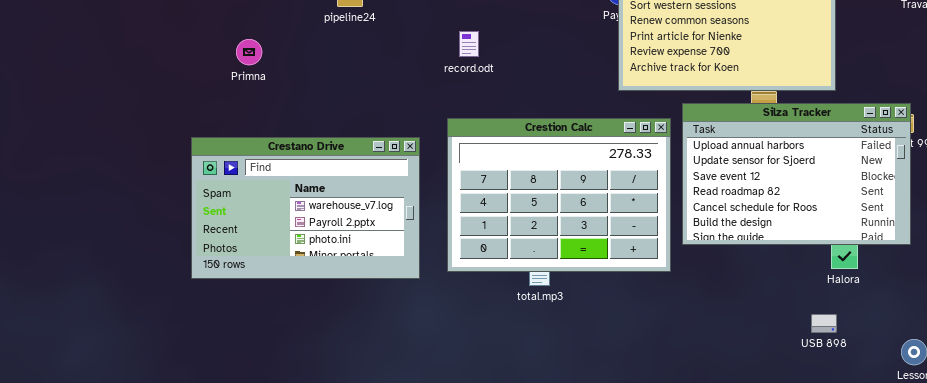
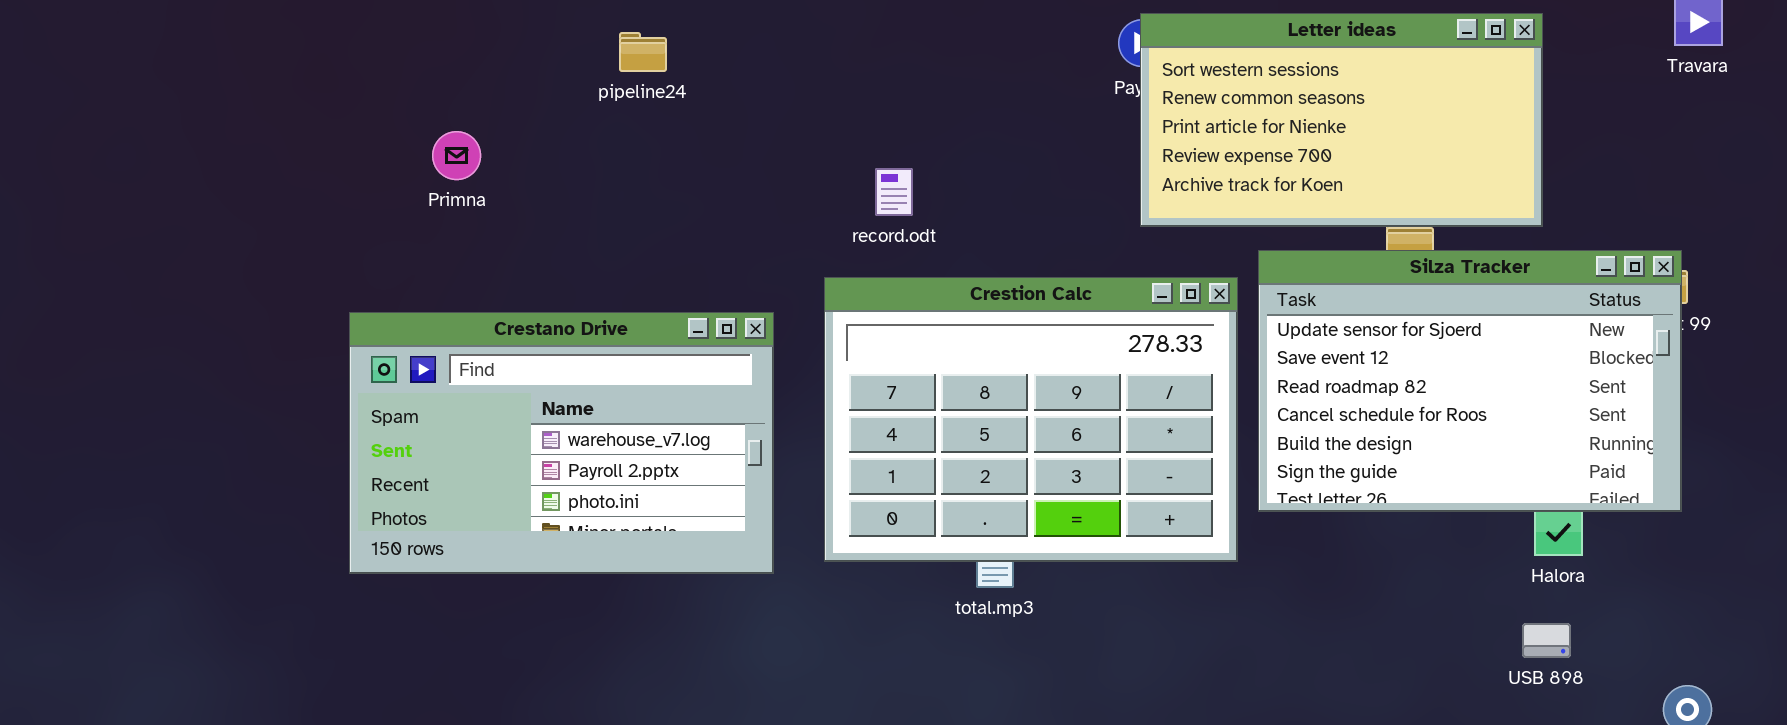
record.odt: [459,31,479,57] -> [875,168,913,216], moved
Silza Tracker: [682,103,911,245] -> [1258,250,1682,512], scrolled down 1 row
USB 898: [811,314,837,333] -> [1522,623,1571,658], moved

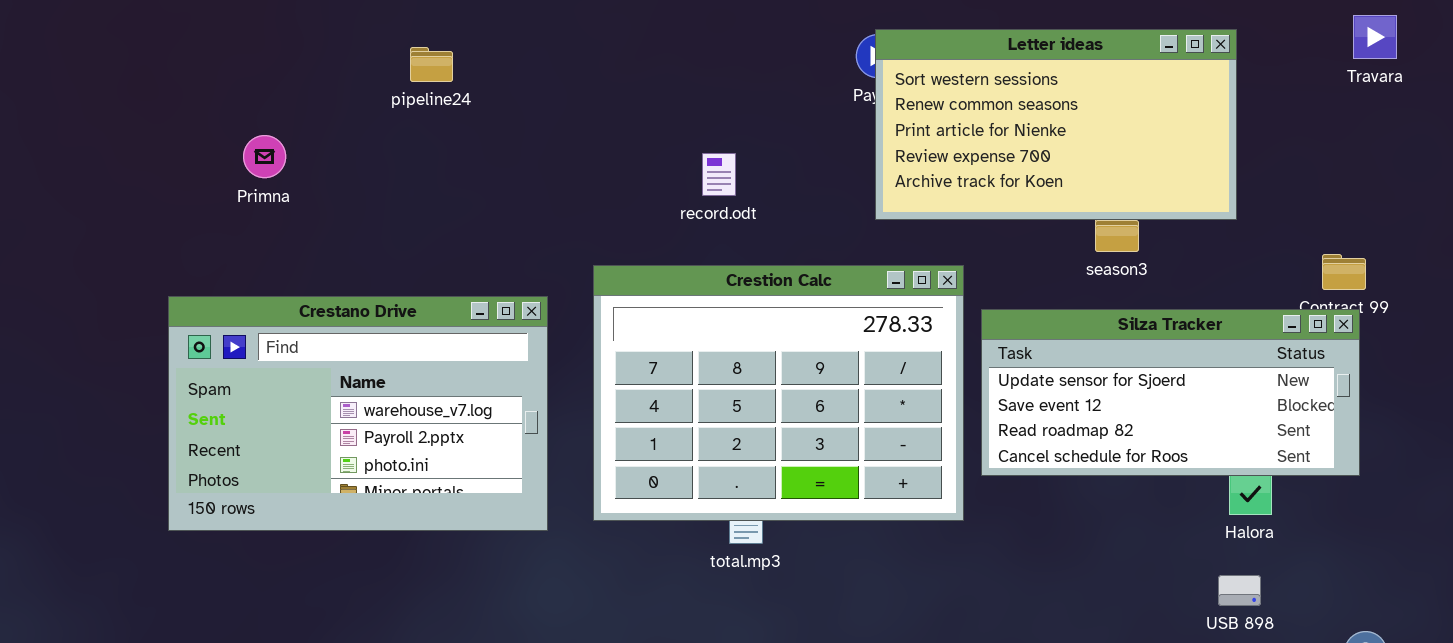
record.odt: [875,168,913,216] -> [702,153,736,196], moved
Silza Tracker: [1258,250,1682,512] -> [981,309,1360,476], resized

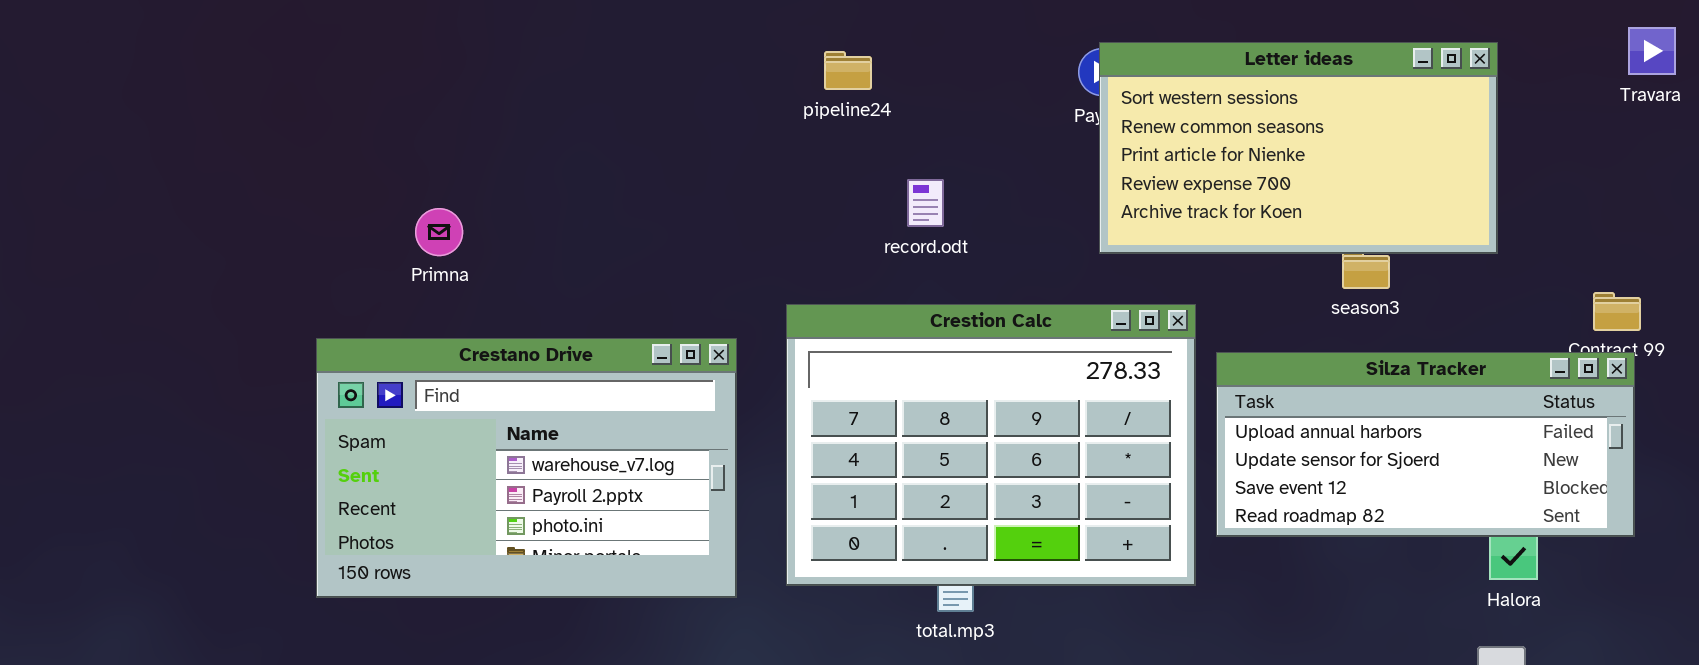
pipeline24: [410,47,453,82] -> [824,51,872,90], moved
Primna: [243,135,286,178] -> [415,208,463,256], moved
Silza Tracker: [981,309,1360,476] -> [1216,352,1635,537], scrolled up 1 row

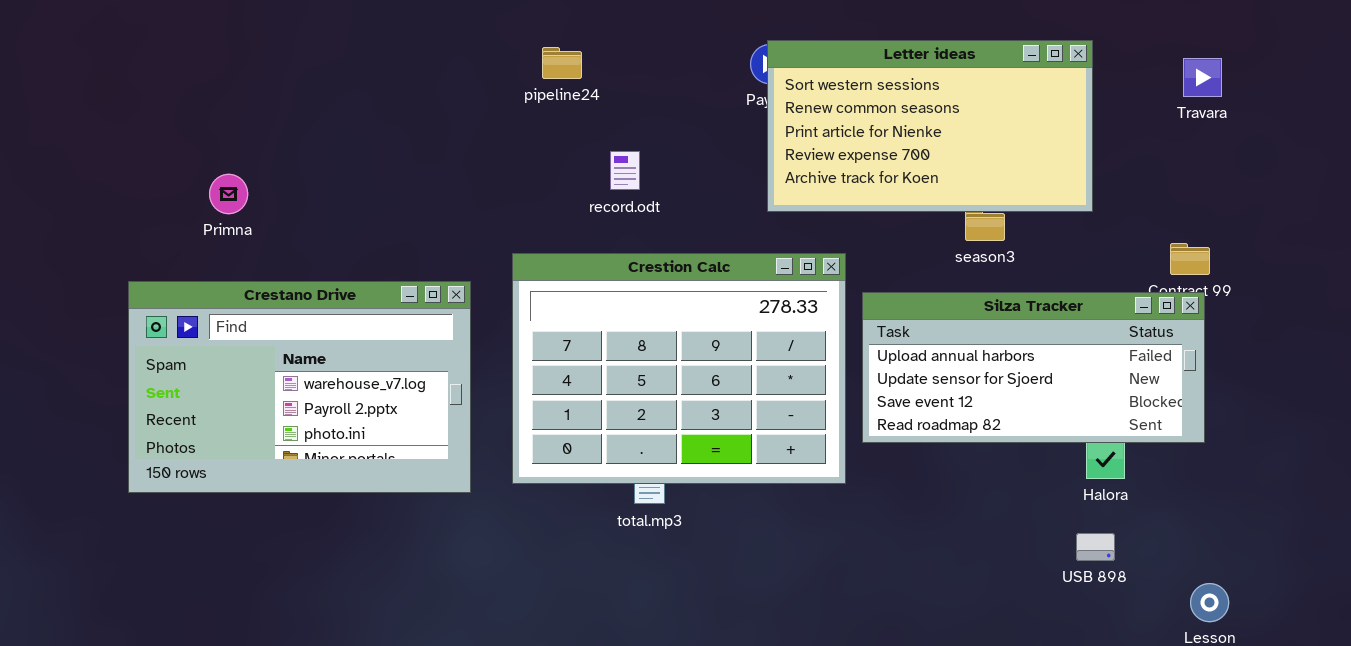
Travara: [1628,27,1676,75] -> [1183,58,1222,97], moved

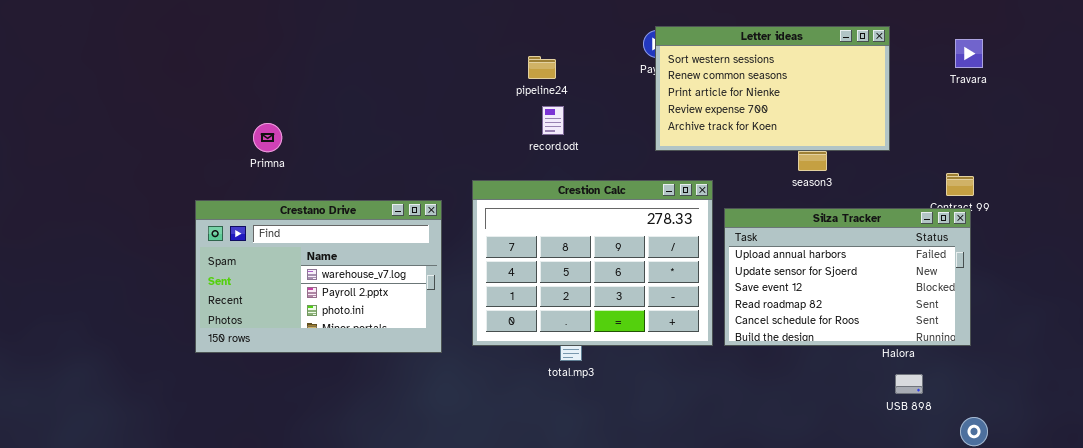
pipeline24: [542,47,582,79] -> [528,56,556,79], moved
Silza Tracker: [862,292,1205,443] -> [724,208,971,346], resized
USB 898: [1076,533,1115,561] -> [895,374,923,394], moved

